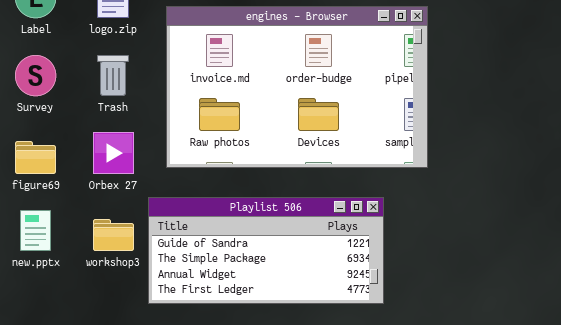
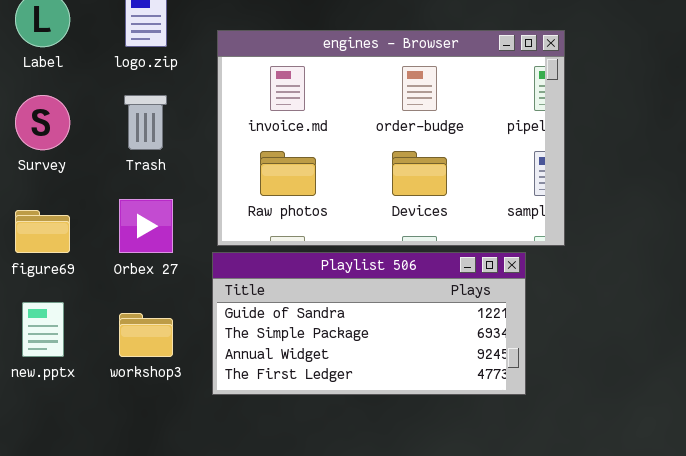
Playlist 506: [148,197,384,304] -> [212,252,526,395], moved

